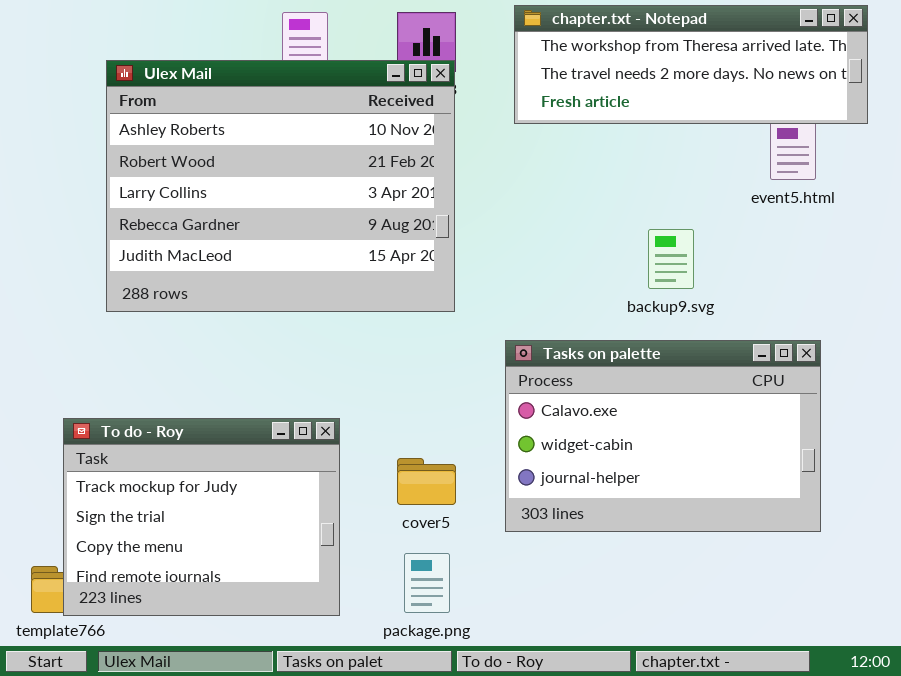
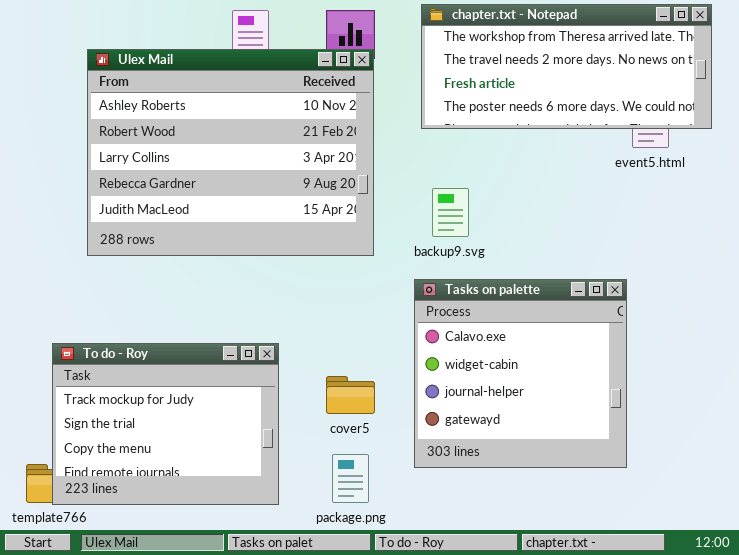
chapter.txt - Notepad: [514,5,868,124] -> [421,4,712,129], resized
backup9.svg: [648,229,694,289] -> [432,188,469,237], moved
Tasks on palette: [505,340,821,532] -> [414,279,627,468], resized

